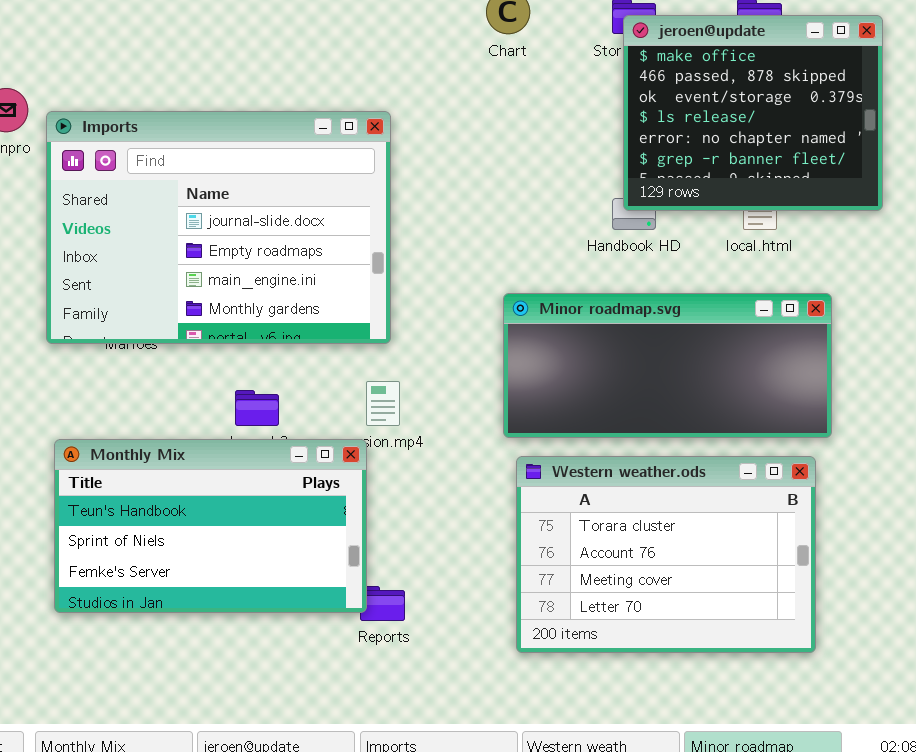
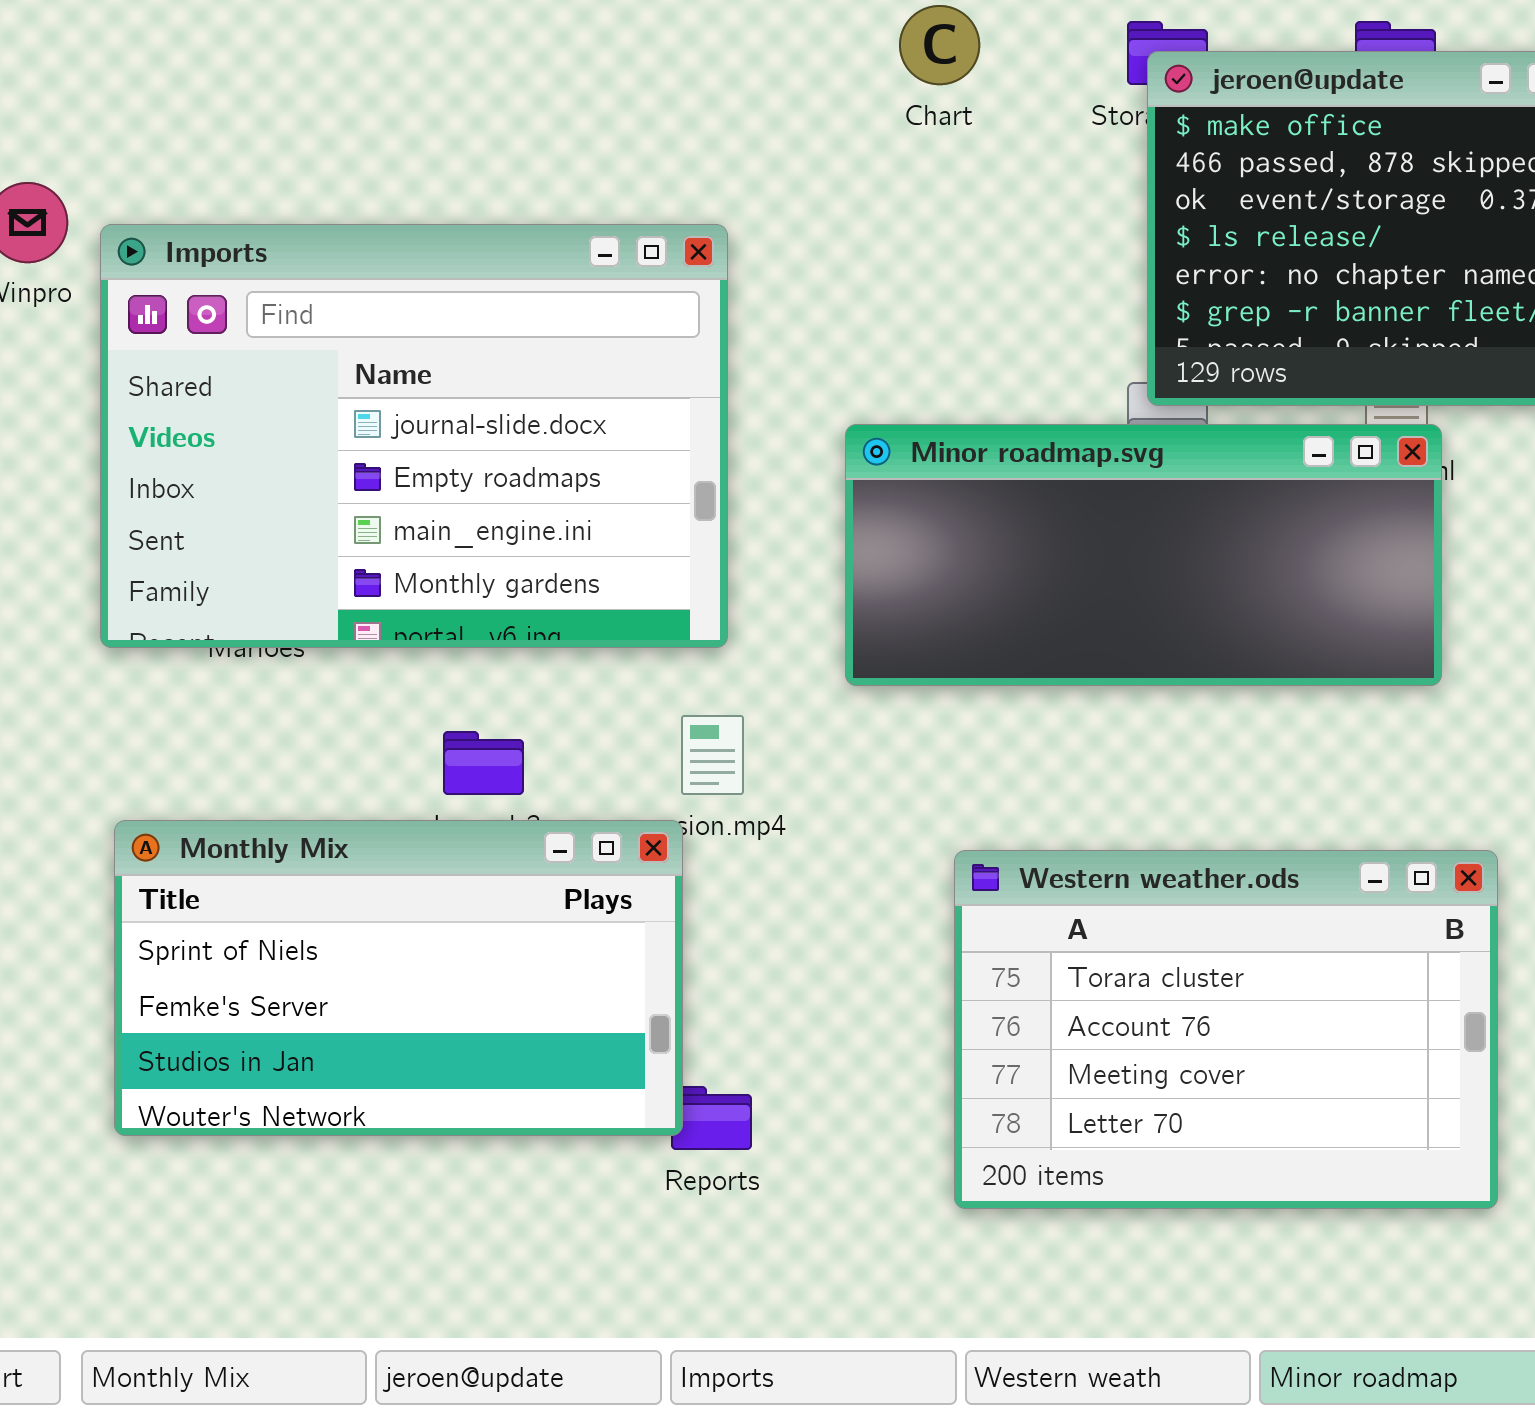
Minor roadmap.svg: [503,293,832,438] -> [845,424,1442,686], moved
Monthly Mix: [54,439,367,613] -> [114,820,683,1136], scrolled down 1 row

